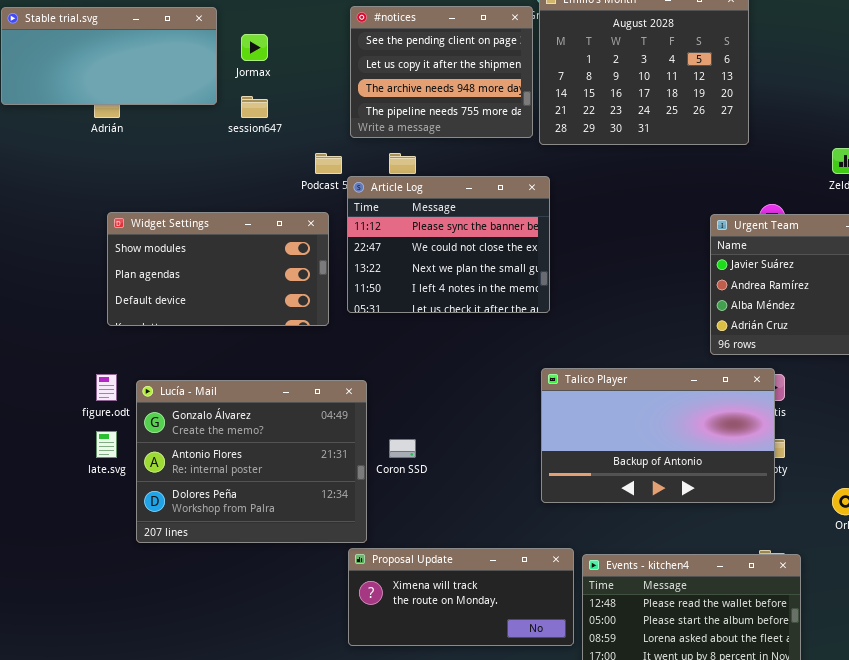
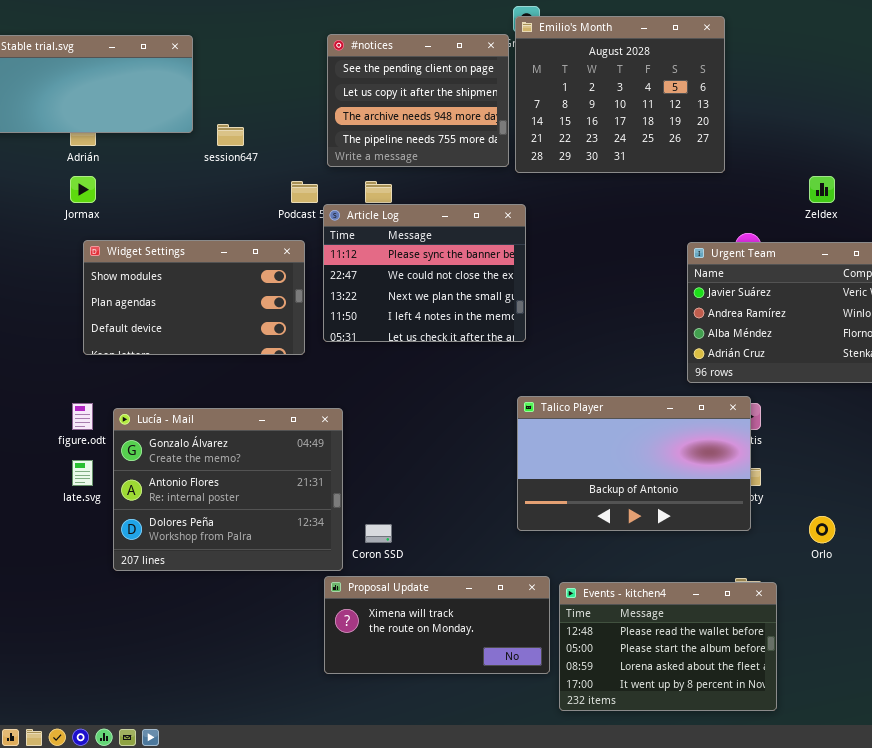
Jormax: [241,34,268,61] -> [70,176,96,203], moved
Coron SSD: [389,439,416,458] -> [365,524,392,543], moved

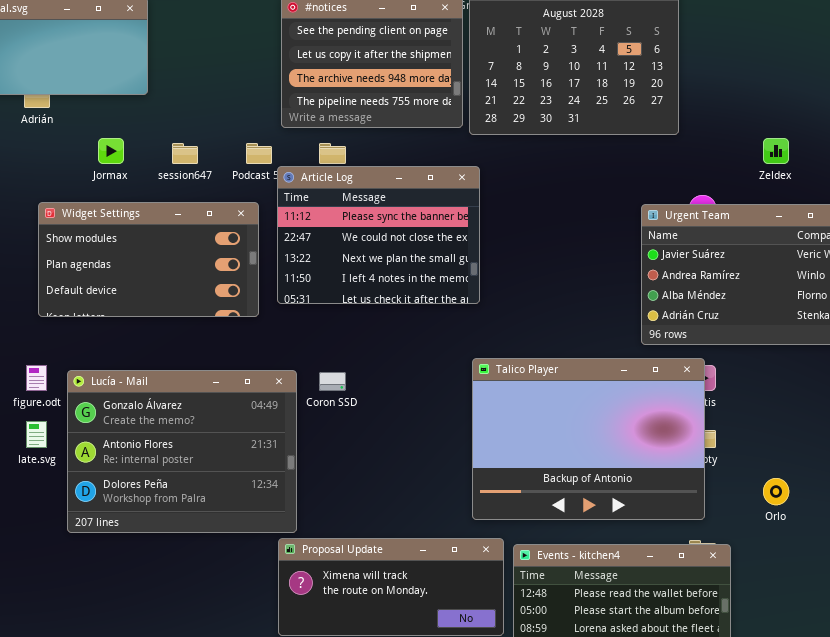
session647: [217,124,244,146] -> [172,143,198,164], moved
Jormax: [70,176,96,203] -> [98,138,124,164], moved
Talico Player: [517,396,751,531] -> [472,358,705,520], resized
Coron SSD: [365,524,392,543] -> [319,372,346,391], moved

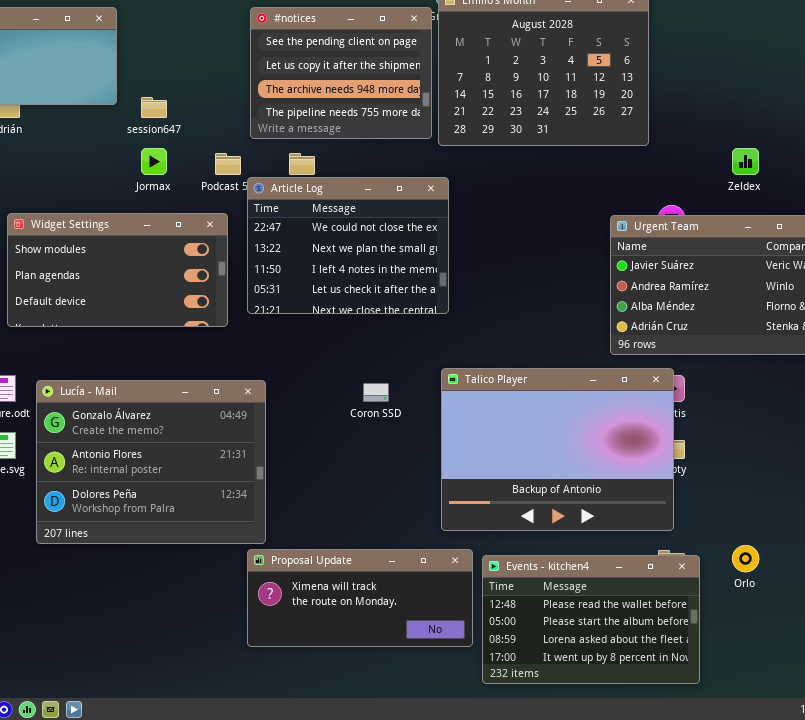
Jormax: [98,138,124,164] -> [141,148,167,175], moved
session647: [172,143,198,164] -> [141,97,167,118], moved
Article Log: [277,166,480,304] -> [247,177,449,314], scrolled down 1 row
Coron SSD: [319,372,346,391] -> [363,383,389,402], moved
Orlo: [763,478,789,505] -> [732,545,759,572], moved

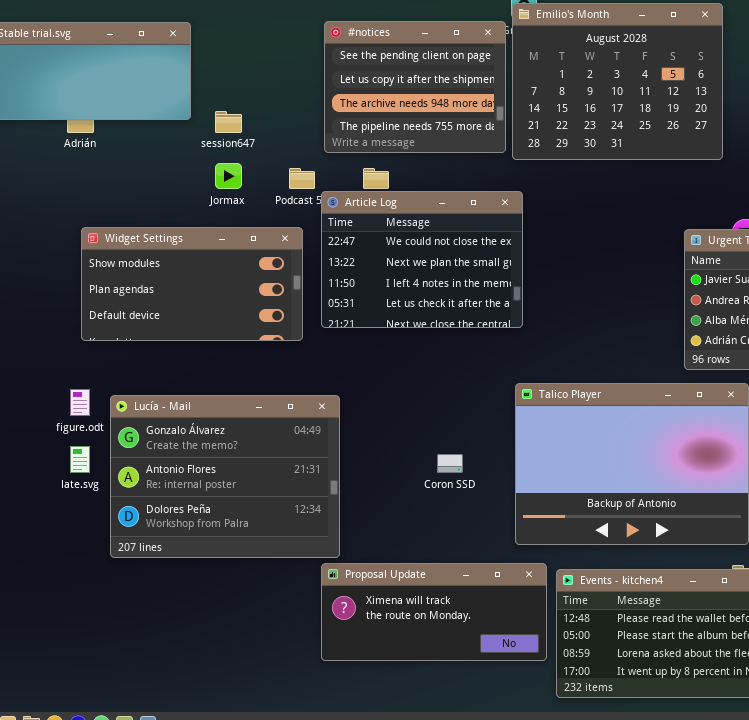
Coron SSD: [363,383,389,402] -> [437,454,463,473], moved

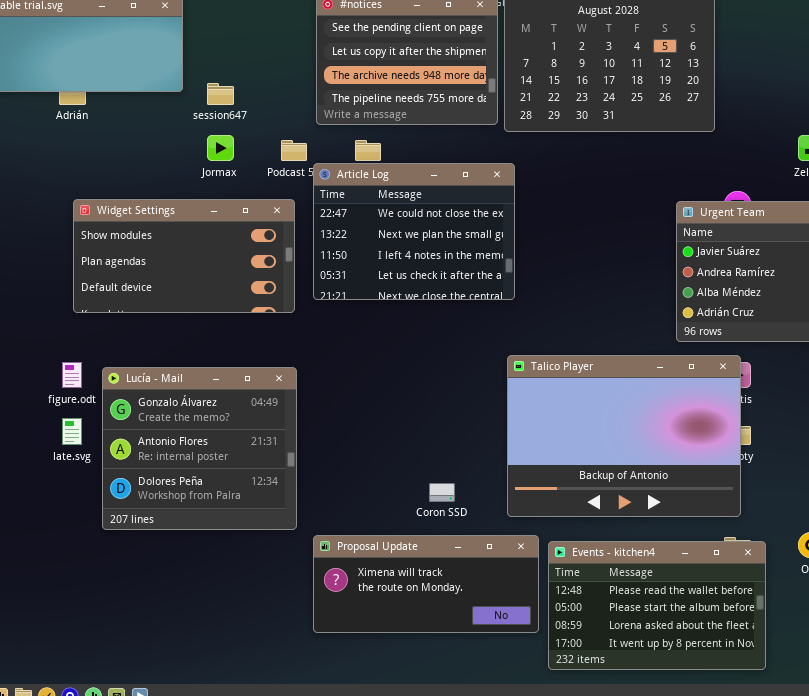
Lucía - Mail: [110,395,340,558] -> [102,367,297,530], resized
Coron SSD: [437,454,463,473] -> [429,483,455,502], moved

